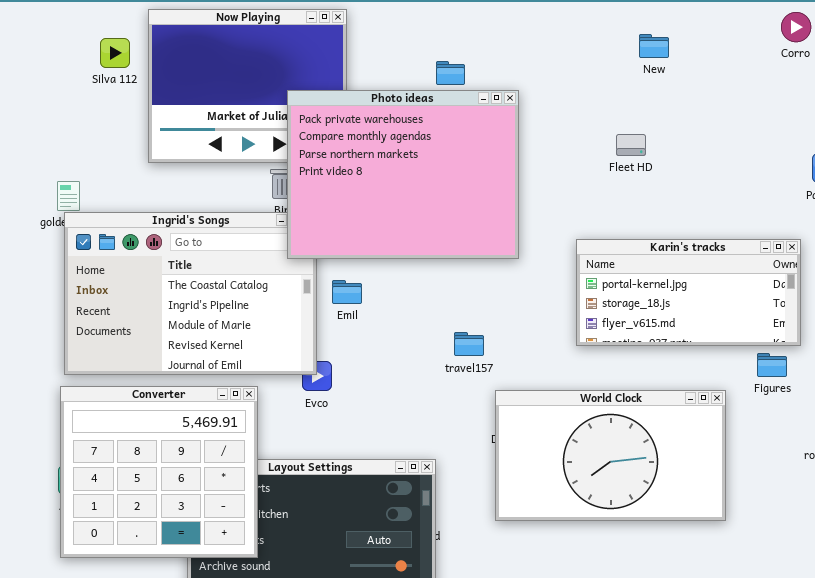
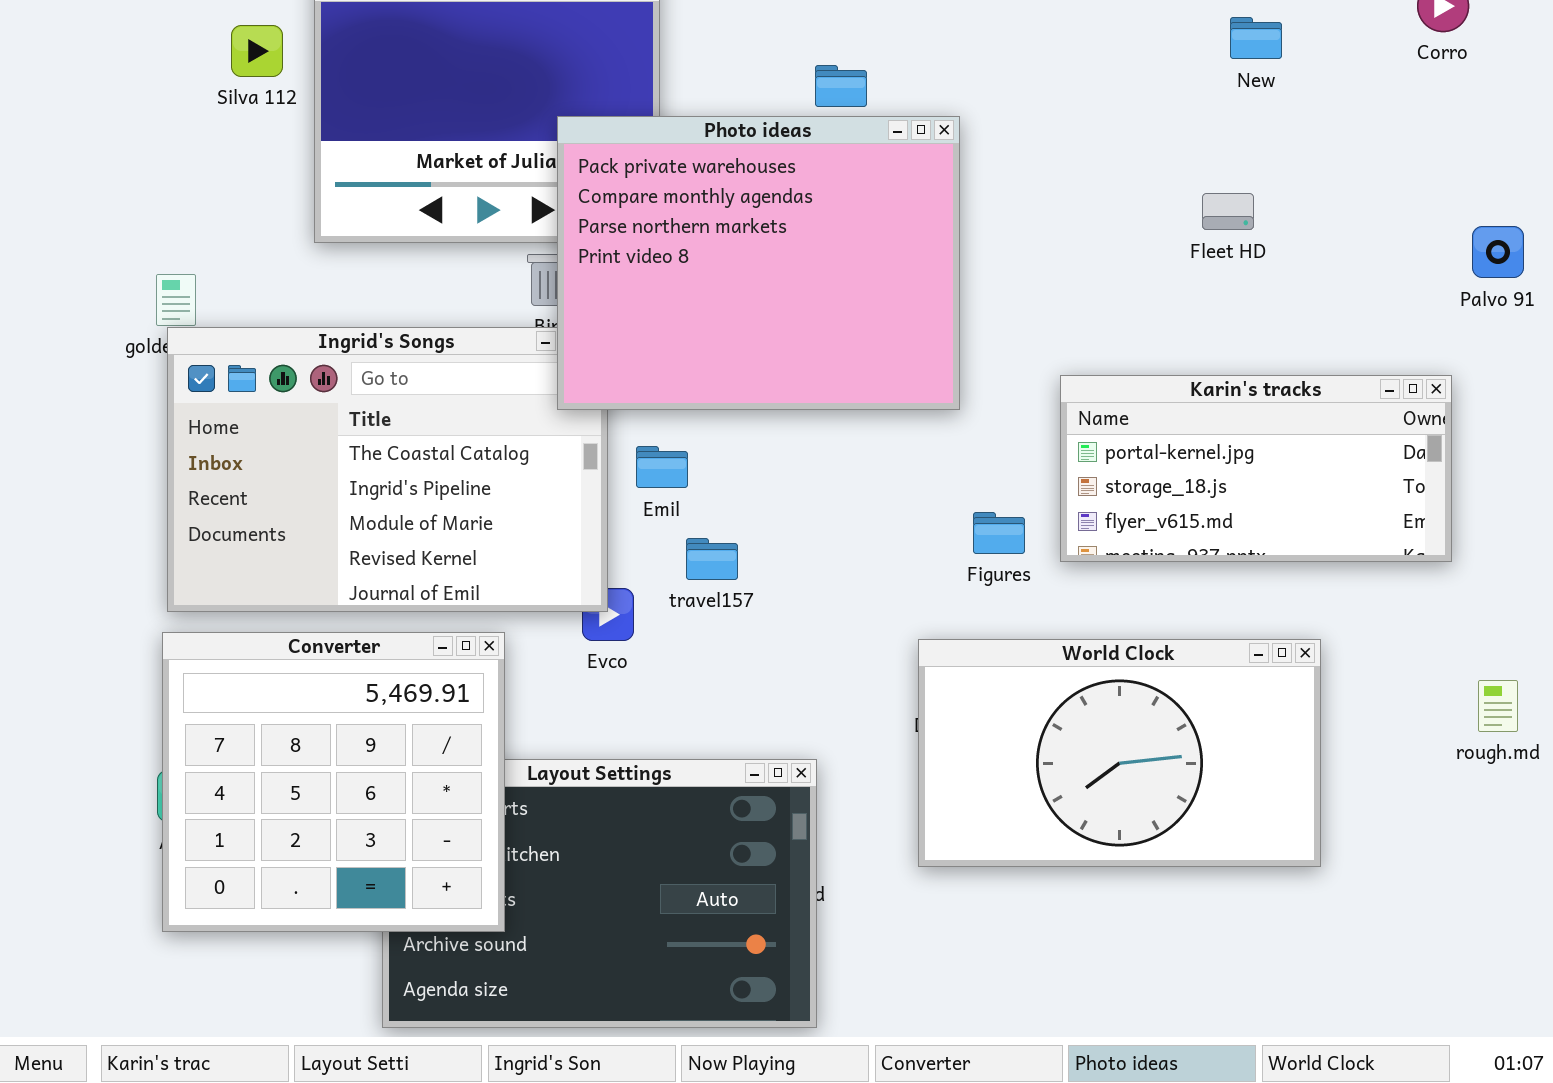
New: [639,34,669,58] -> [1230,17,1282,59], moved
Fleet HD: [616,134,646,156] -> [1202,193,1254,230], moved
travel157: [454,332,484,356] -> [686,538,738,580], moved
Figures: [757,353,787,377] -> [973,512,1025,554], moved

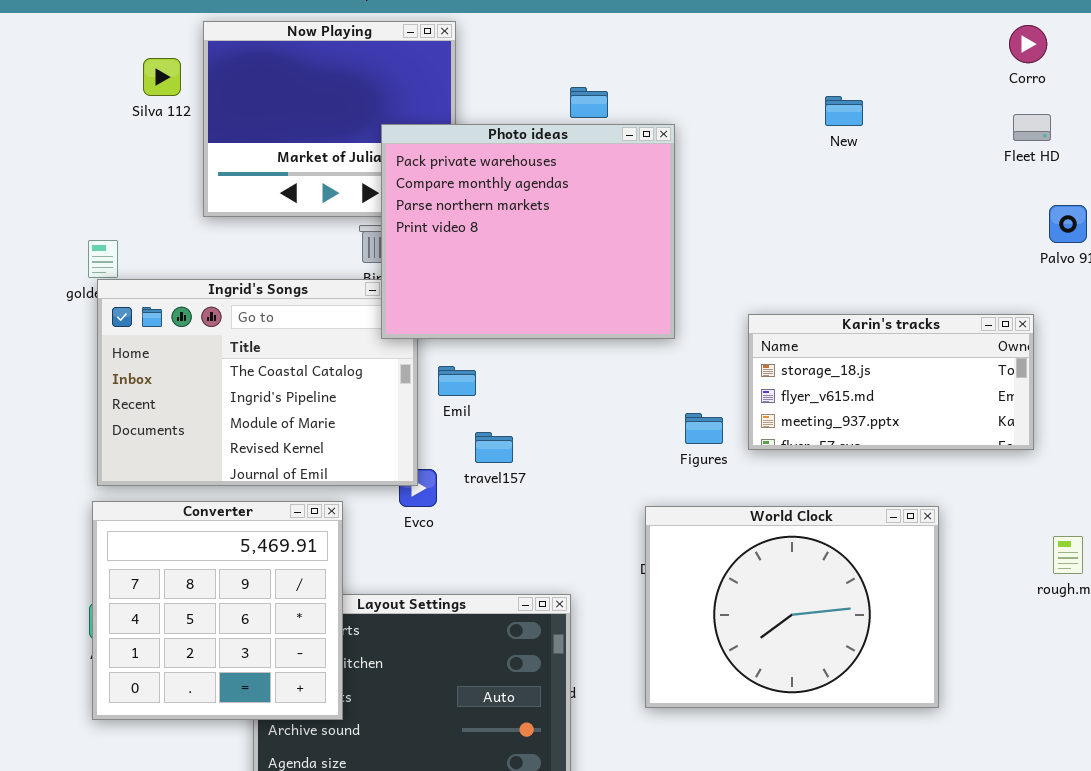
New: [1230,17,1282,59] -> [825,96,863,126], moved
Fleet HD: [1202,193,1254,230] -> [1013,114,1051,141], moved
Karin's tracks: [1060,375,1452,562] -> [748,314,1034,450], scrolled down 1 row
World Clock: [918,639,1321,867] -> [645,506,939,708], resized

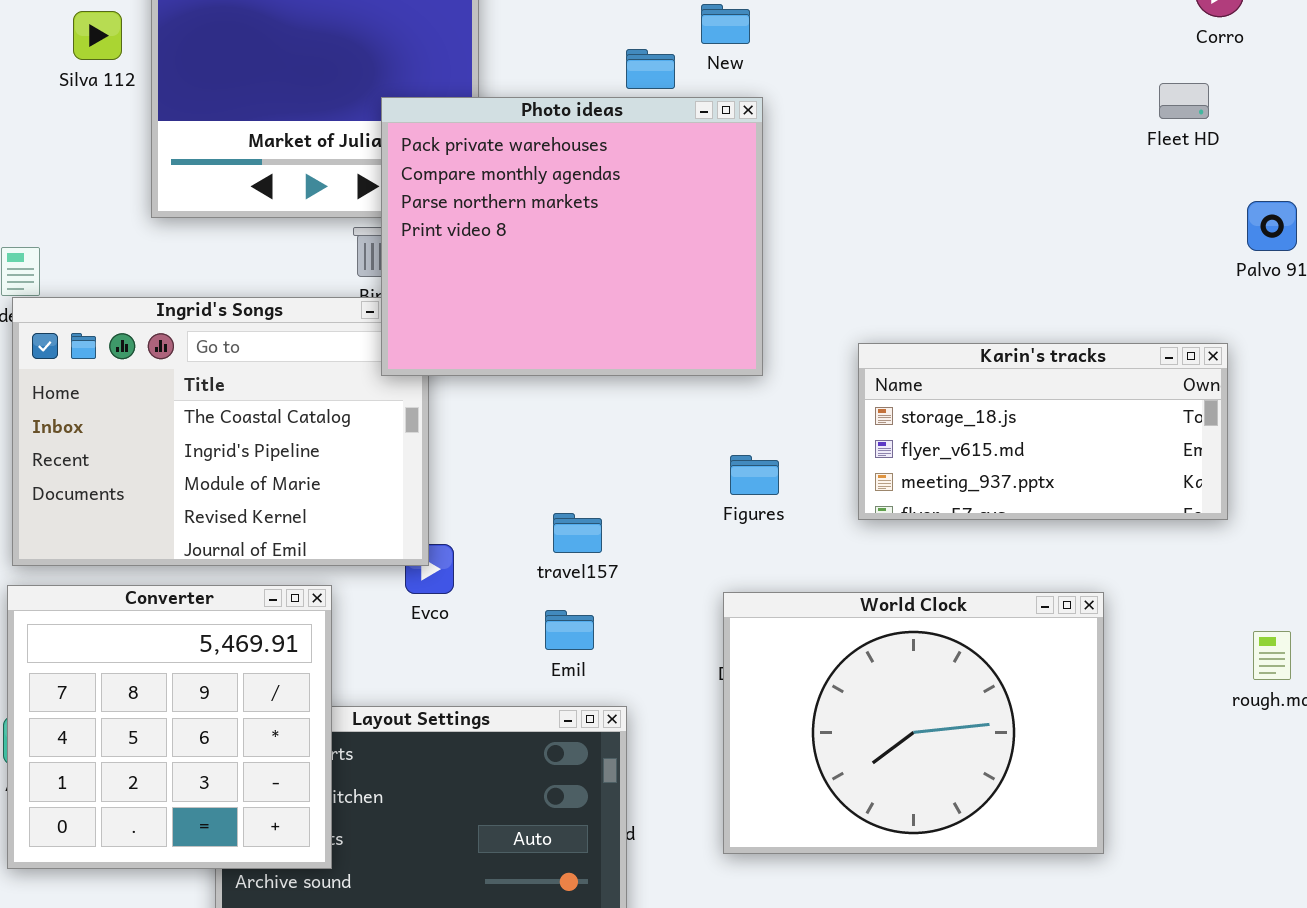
New: [825,96,863,126] -> [701,4,750,44], moved
Fleet HD: [1013,114,1051,141] -> [1159,83,1209,119], moved
Emil: [438,366,476,396] -> [545,610,594,650], moved
Figures: [685,413,723,444] -> [730,455,779,495], moved
travel157: [475,432,513,463] -> [553,513,602,553], moved

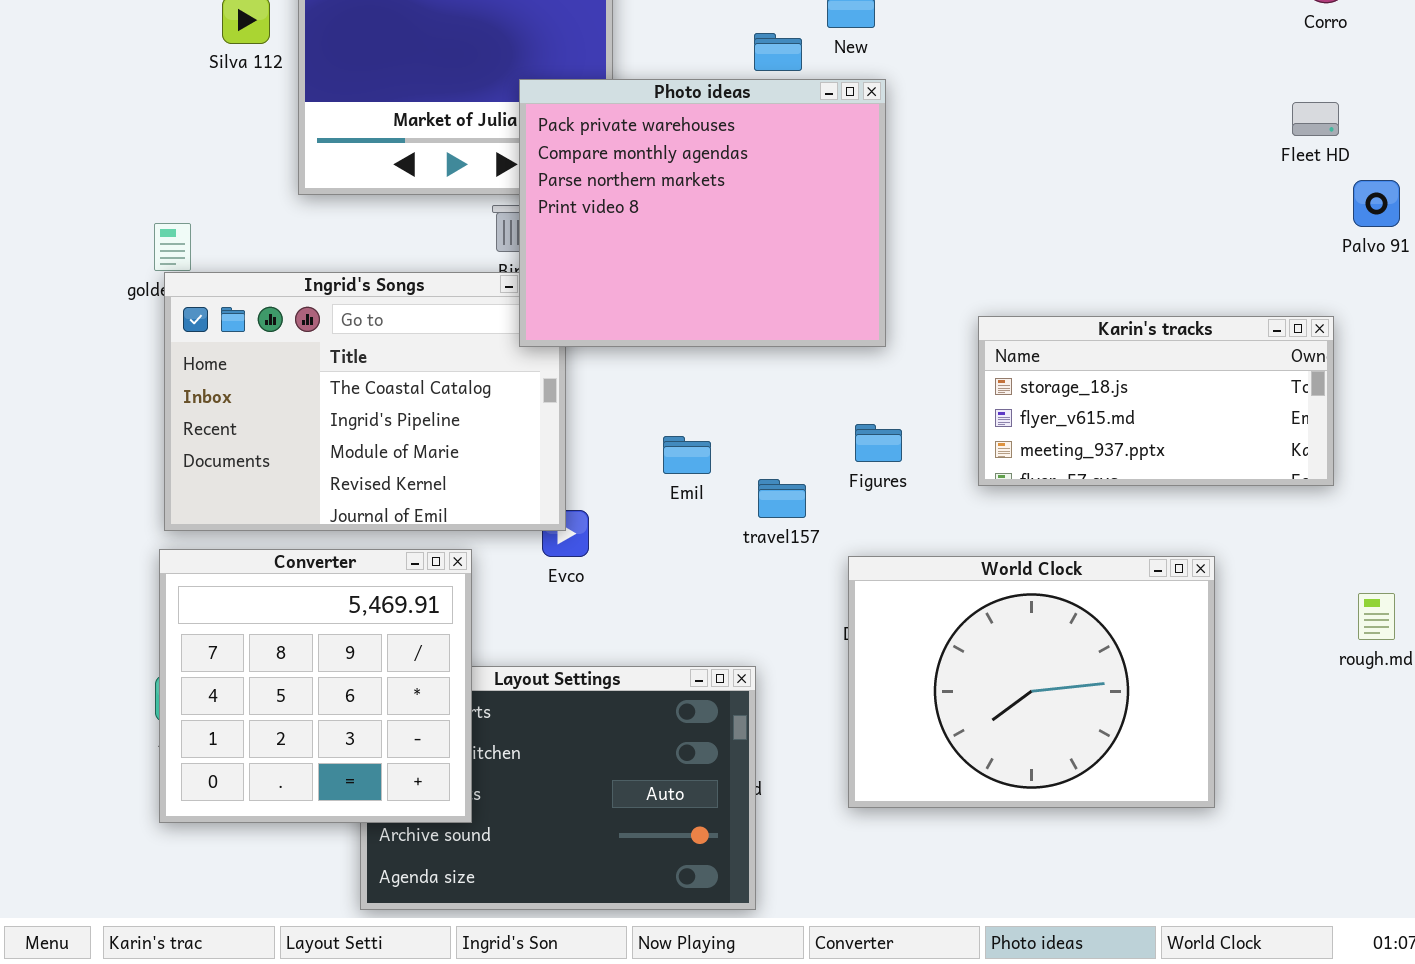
Fleet HD: [1159,83,1209,119] -> [1292,102,1339,136], moved
travel157: [553,513,602,553] -> [758,479,806,518], moved
Emil: [545,610,594,650] -> [663,436,711,474], moved

